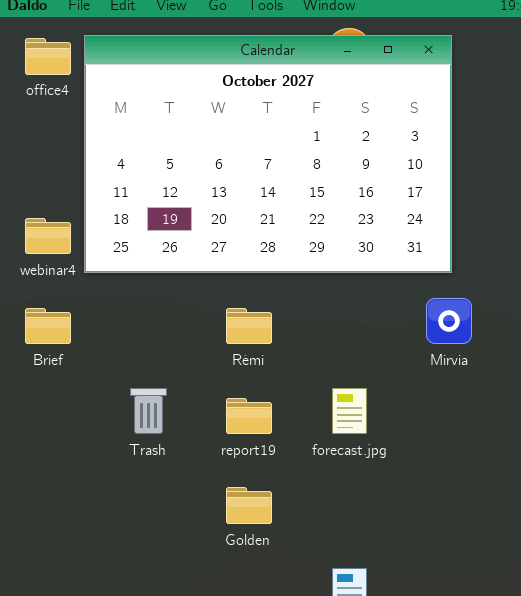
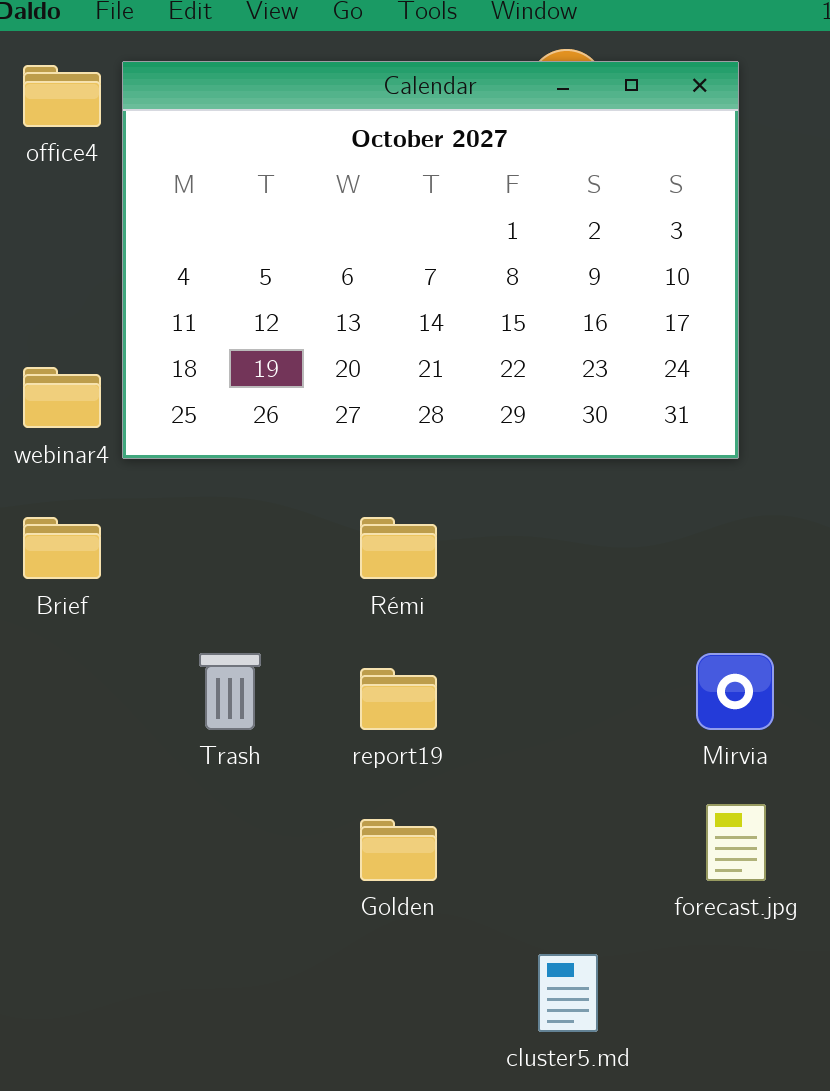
Mirvia: [426,298,472,344] -> [696,653,774,730], moved
forecast.jpg: [332,388,367,434] -> [706,804,766,881], moved

